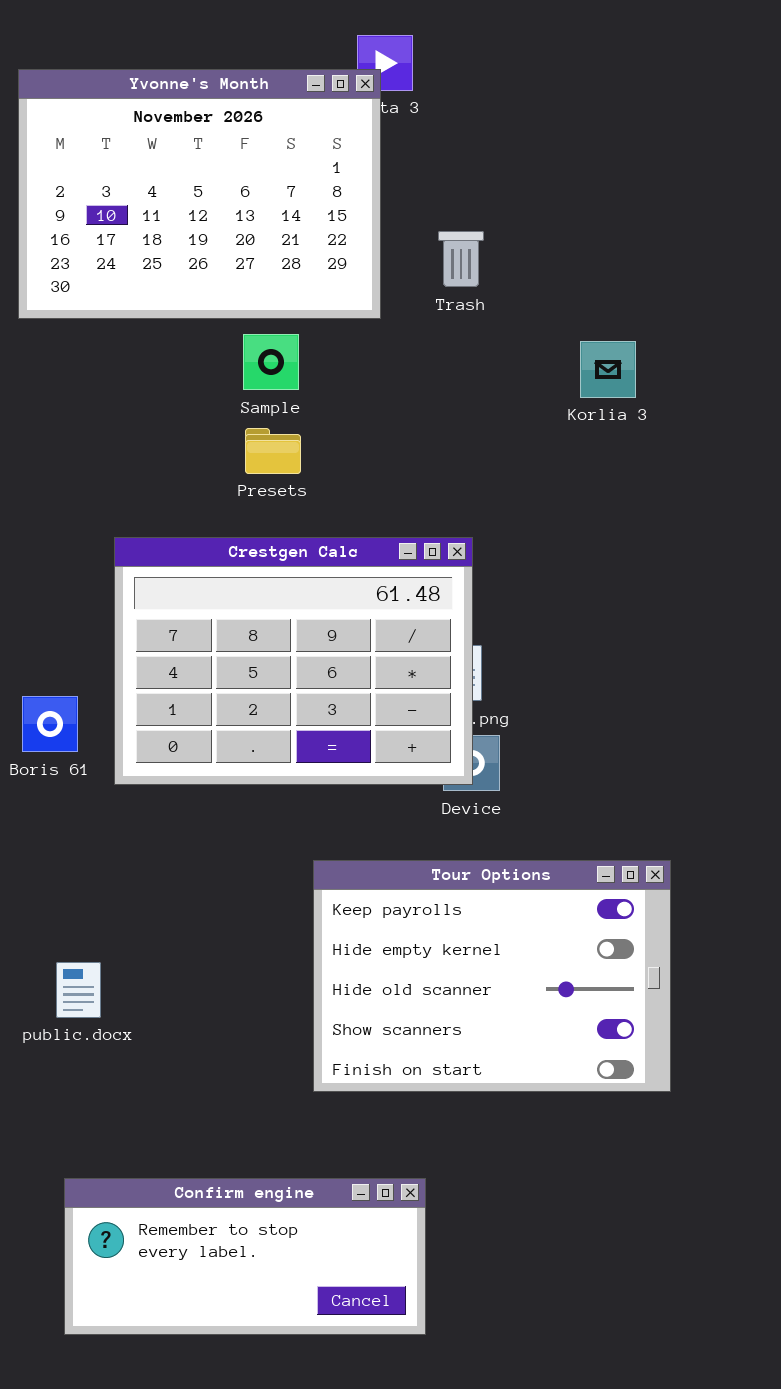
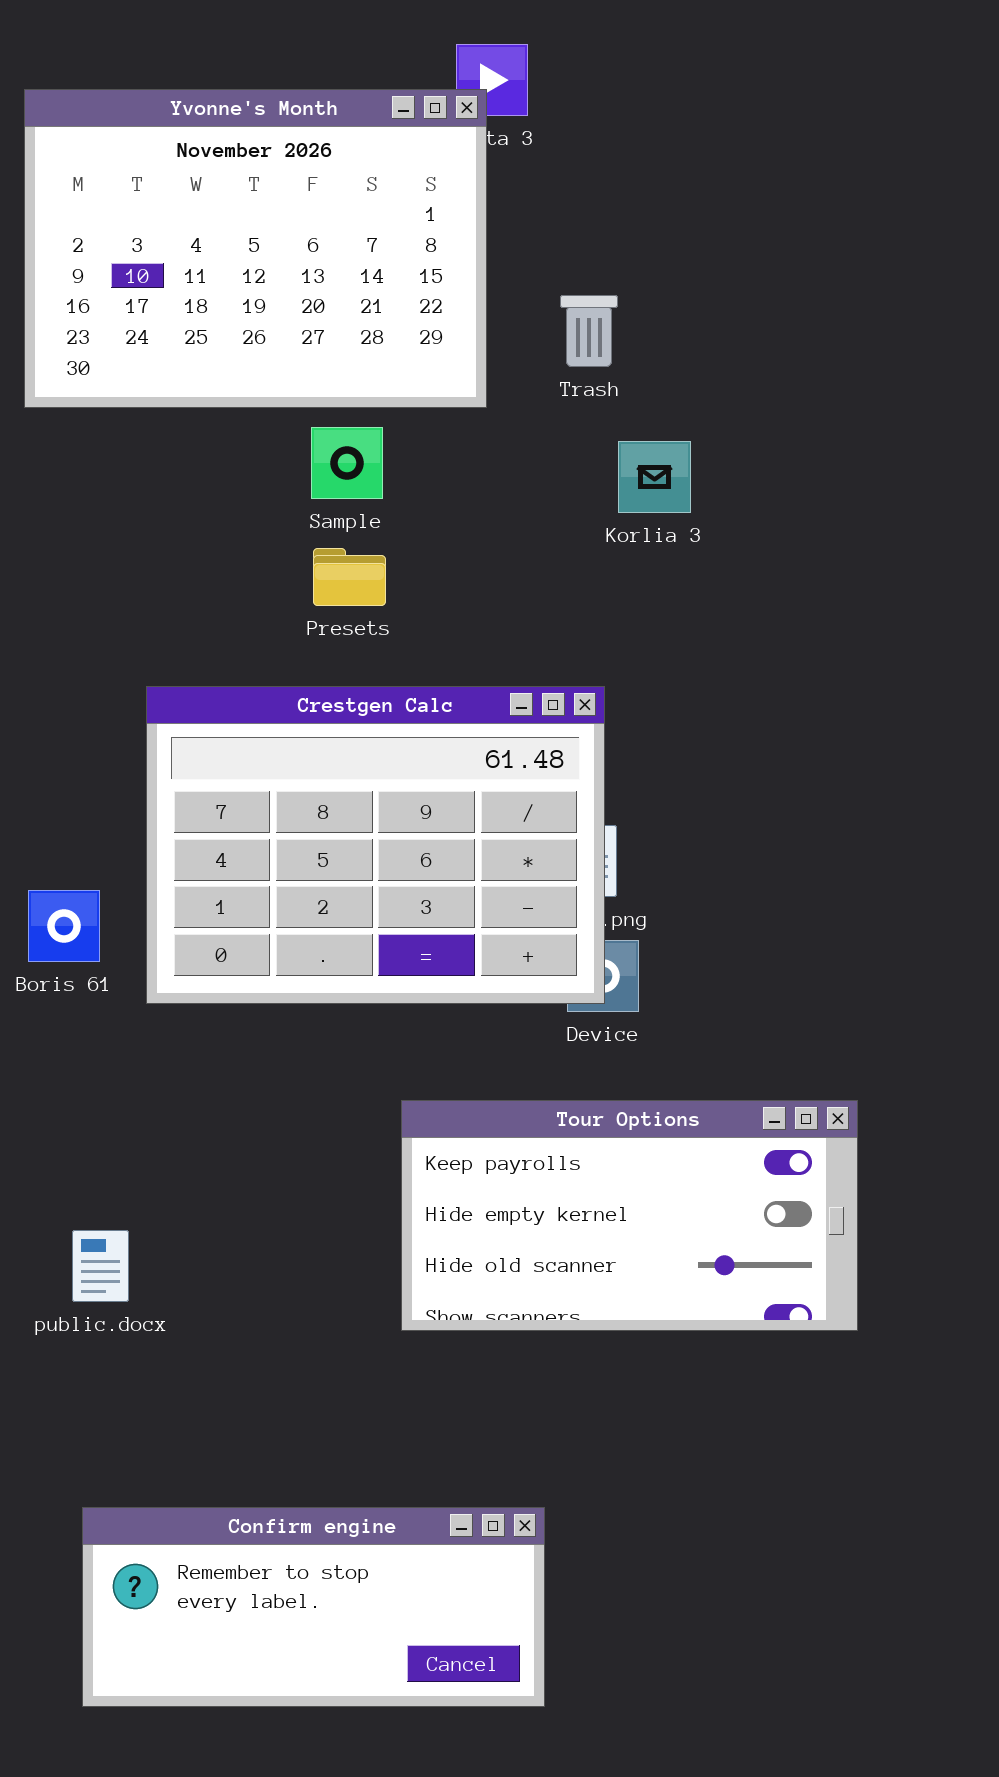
Korlia 3: [580,341,636,398] -> [618,441,691,513], moved
Tour Options: [313,860,671,1092] -> [401,1100,858,1331], resized

